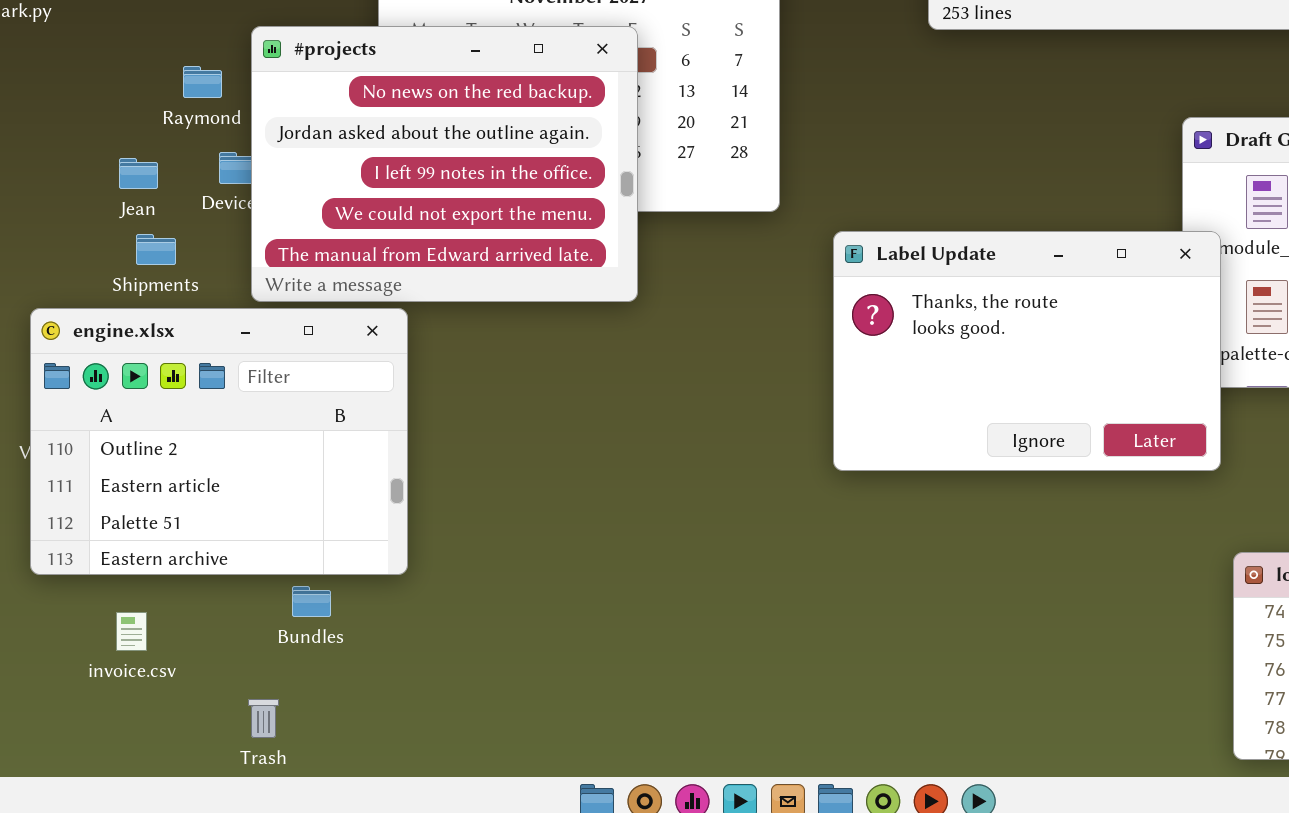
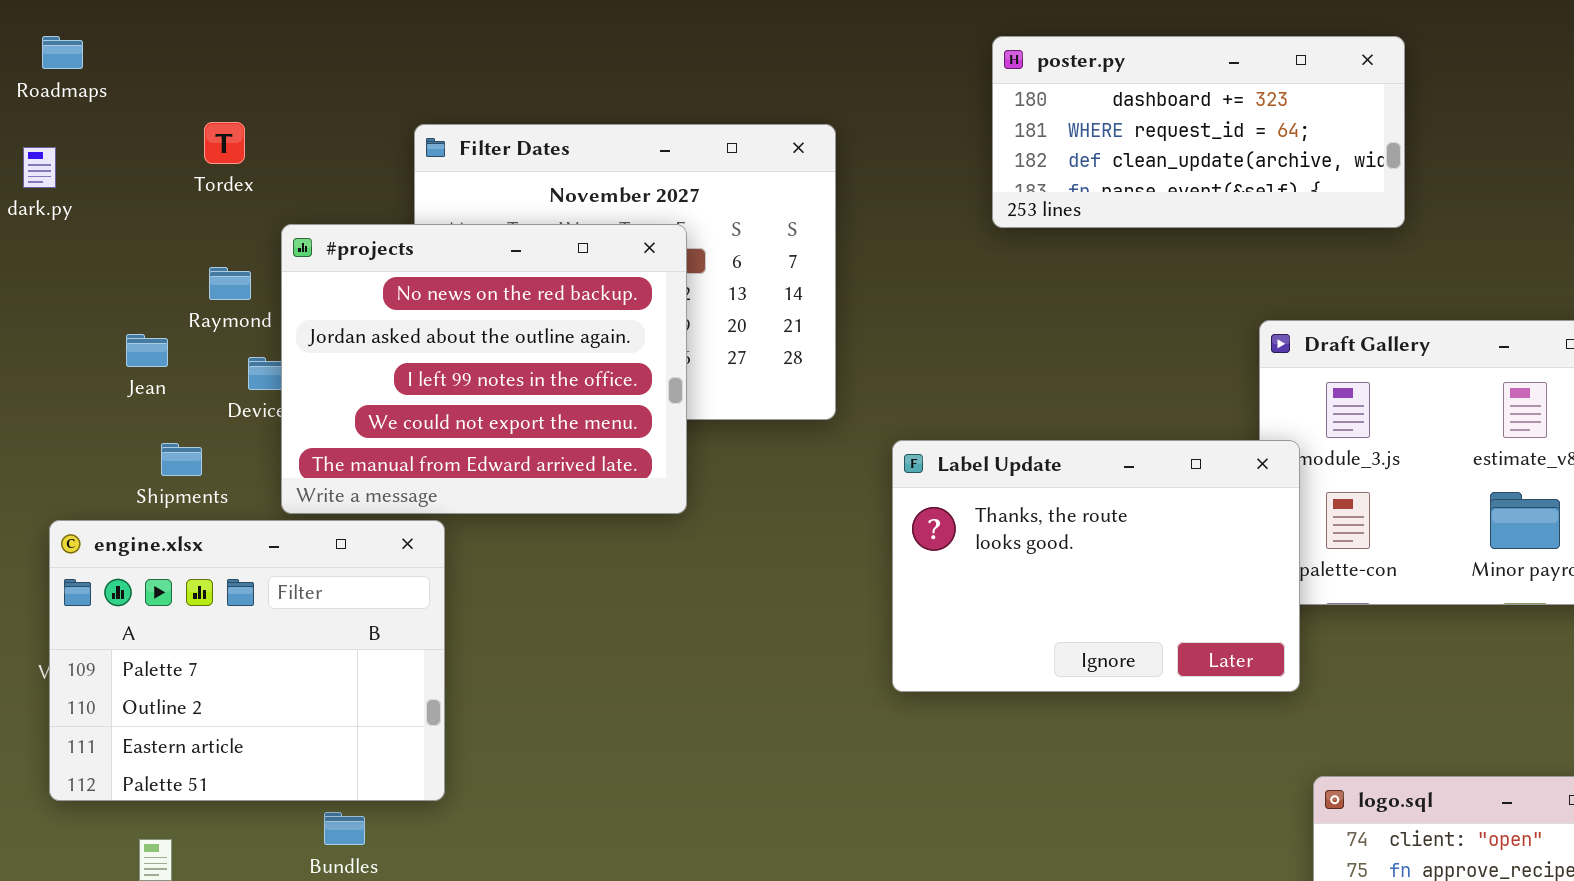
Jean: [119,158,158,189] -> [126,334,168,367], moved
engine.xlsx: [30,308,408,575] -> [49,520,445,801], scrolled up 1 row

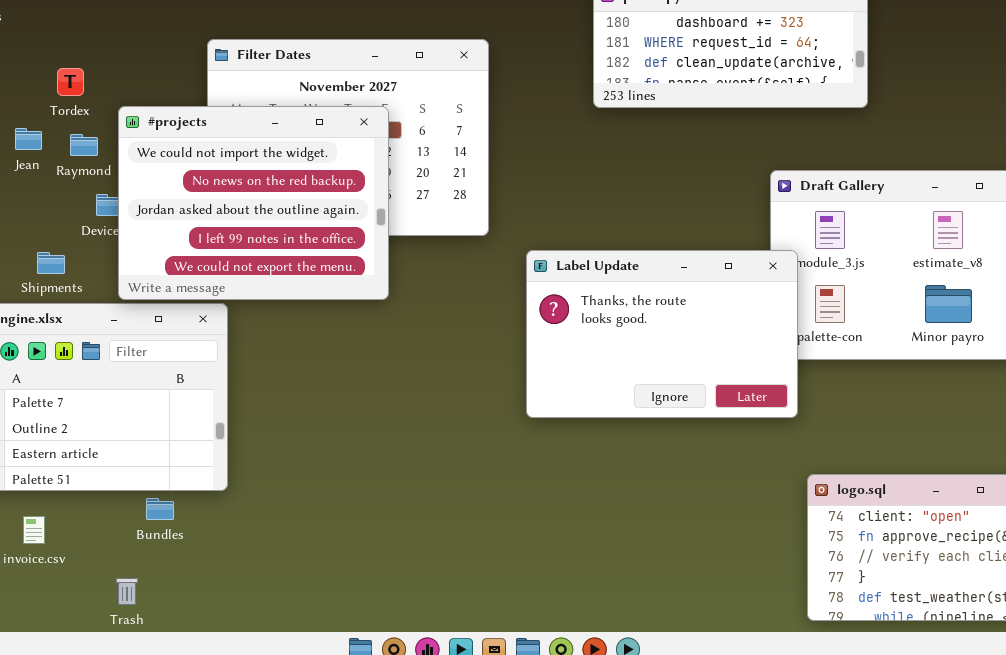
Tordex: [204,122,245,164] -> [57,68,84,96], moved
#projects: [281,224,687,514] -> [118,106,389,300], scrolled up 1 row
Jean: [126,334,168,367] -> [15,128,42,150], moved

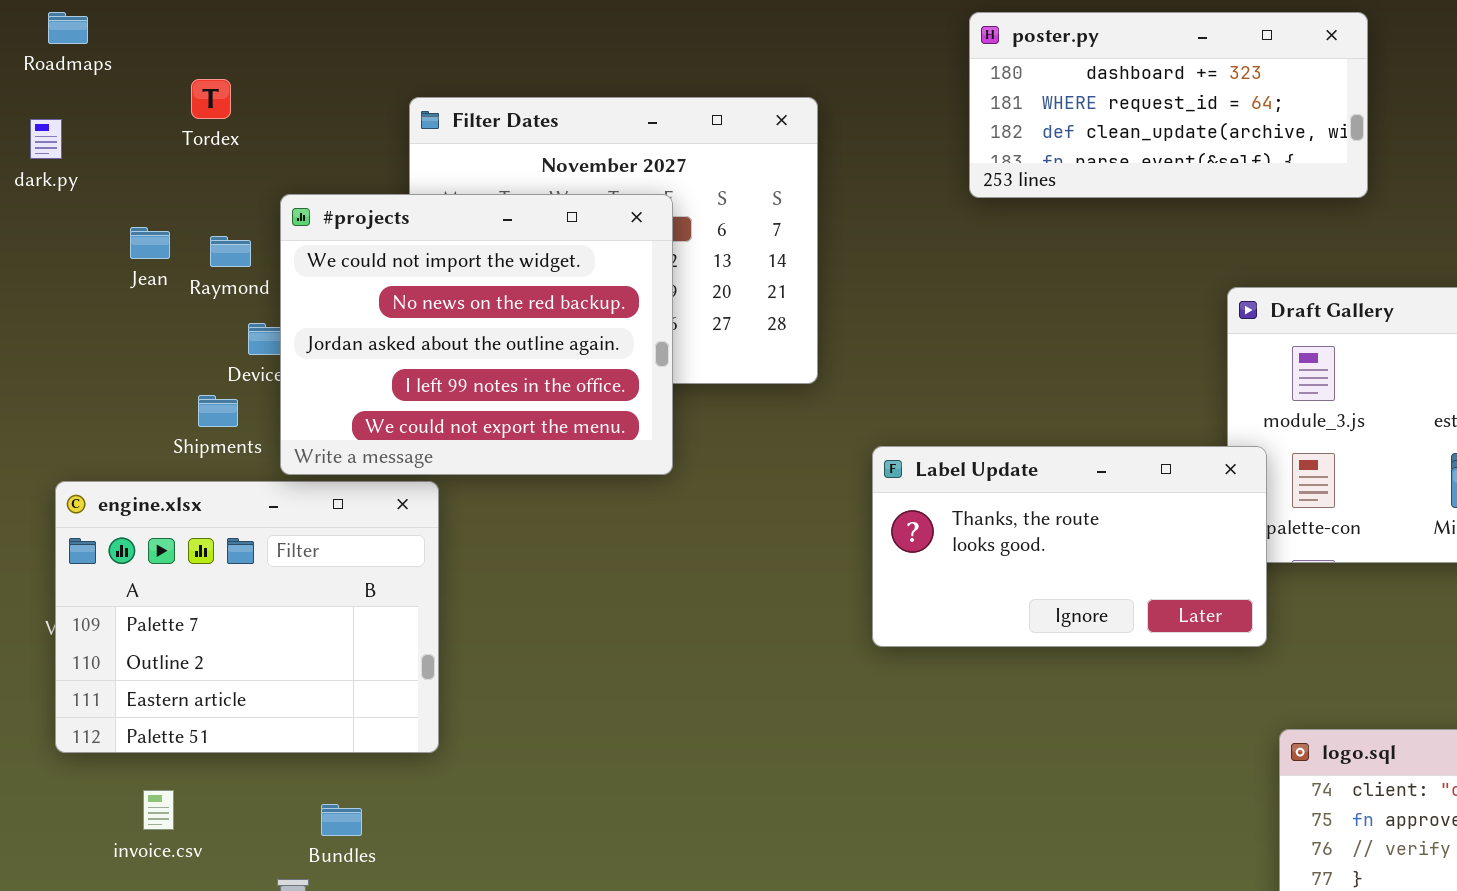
Tordex: [57,68,84,96] -> [191,79,231,119], moved
Label Update: [526,250,798,418] -> [872,446,1267,647], resized
Shipments: [37,252,65,274] -> [198,395,238,427], moved
Bundles: [146,498,174,520] -> [321,804,362,836], moved

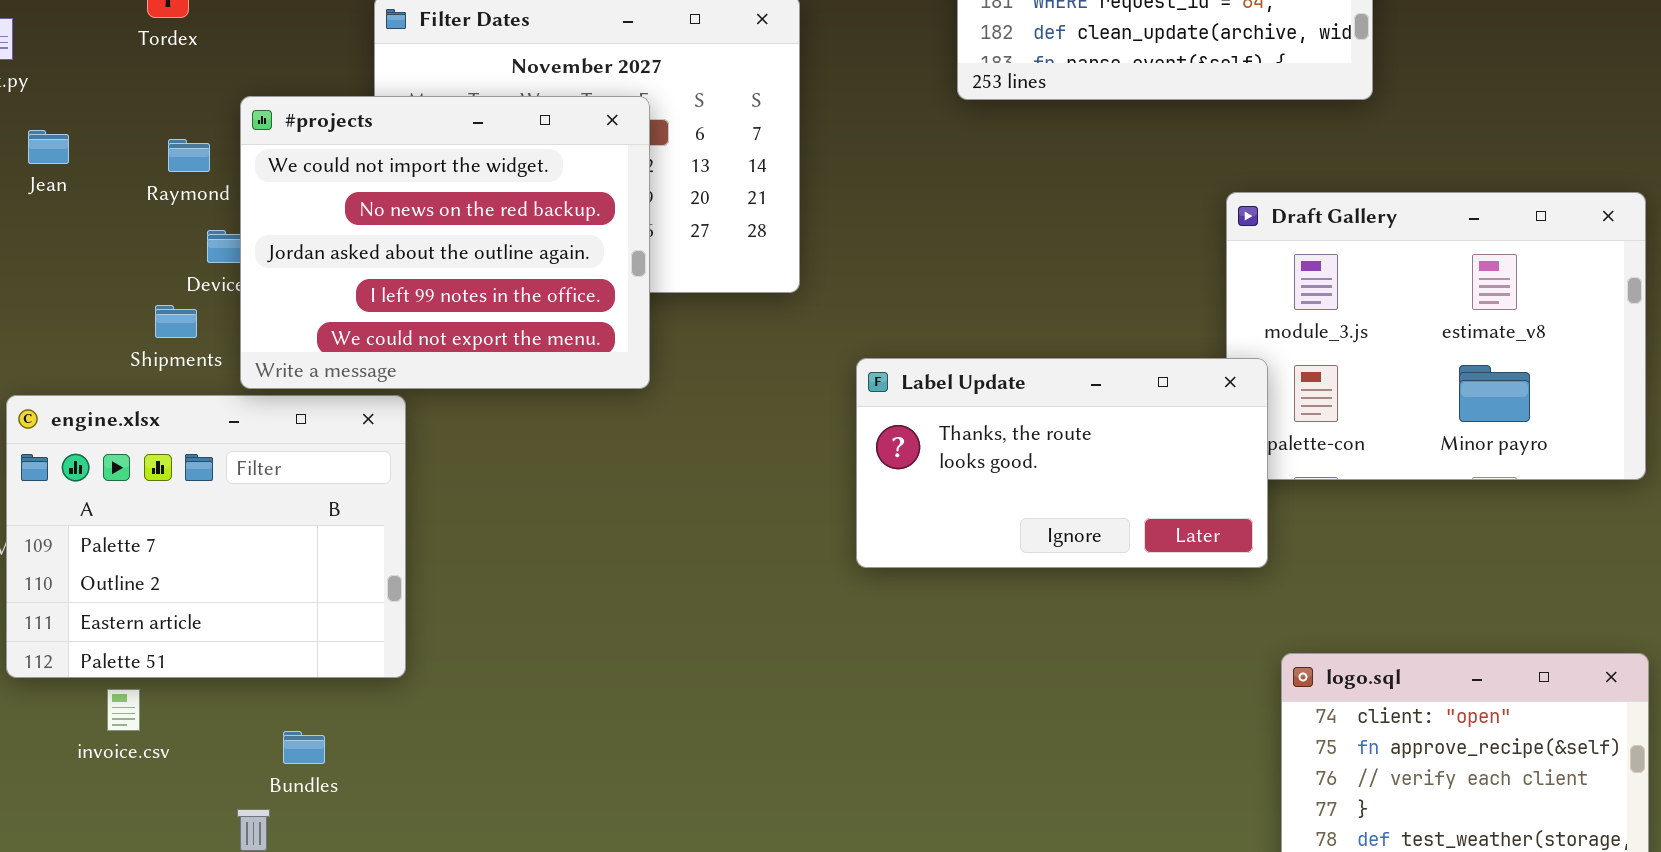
Jean: [130,227,170,259] -> [28,130,69,164], moved
invoice.csv: [143,790,174,830] -> [107,689,140,731], moved

